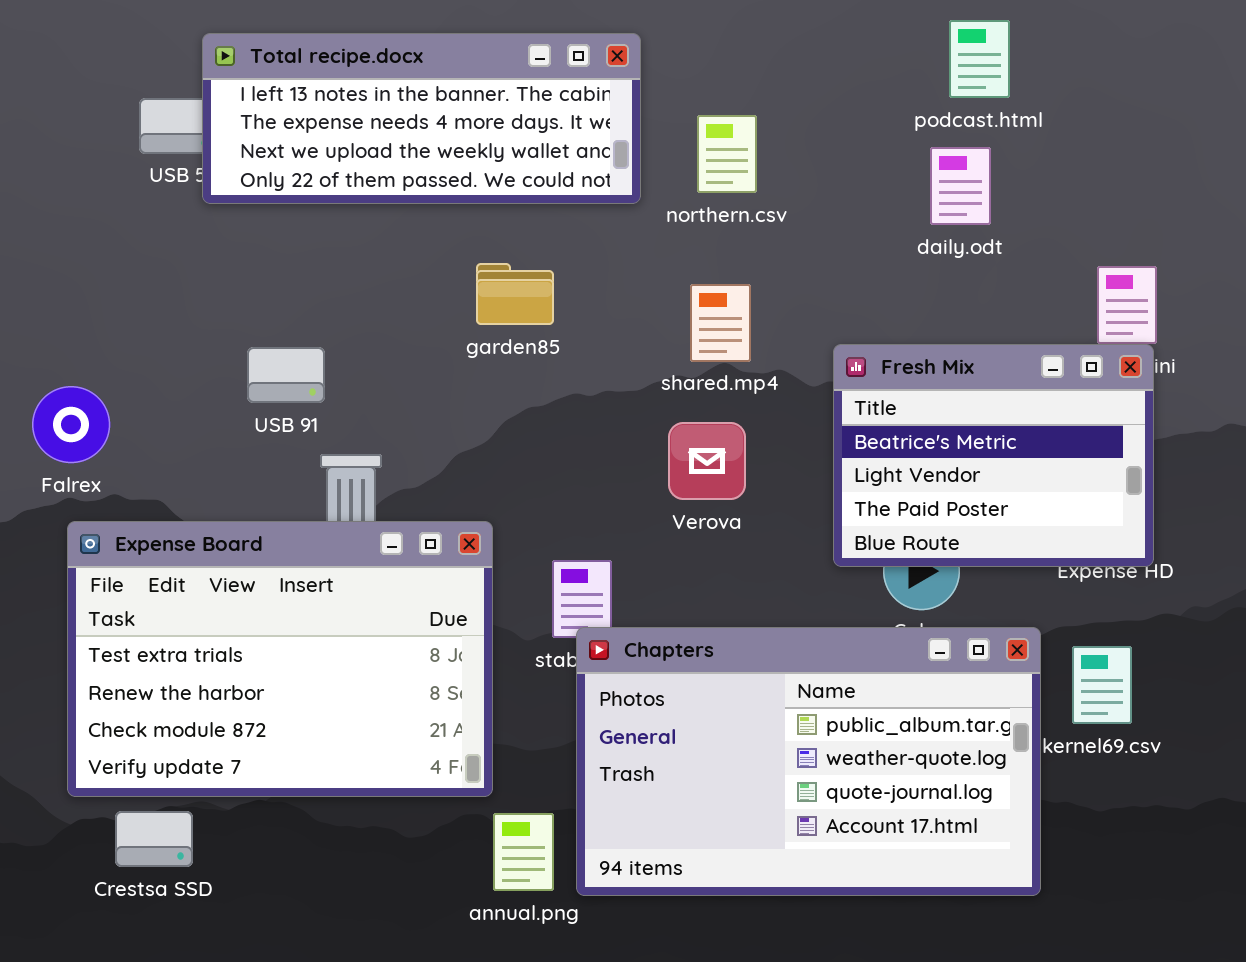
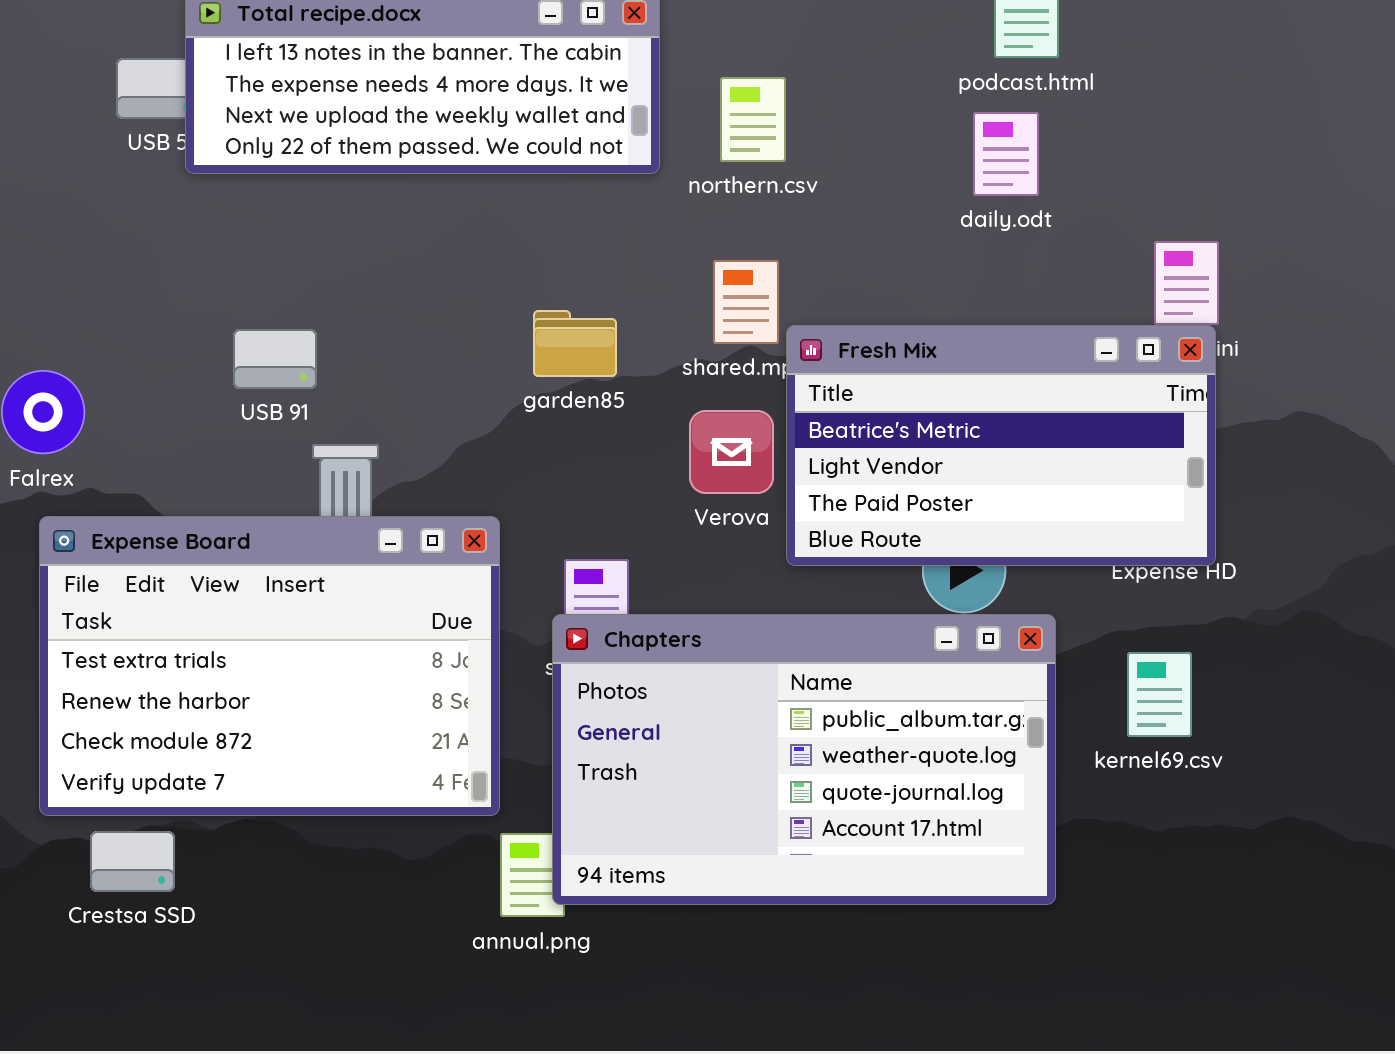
garden85: [476,263,554,325] -> [533,310,617,377], moved
Fresh Mix: [833,344,1154,567] -> [786,325,1216,566], resized
Chapters: [576,627,1041,896] -> [552,614,1056,905], moved

